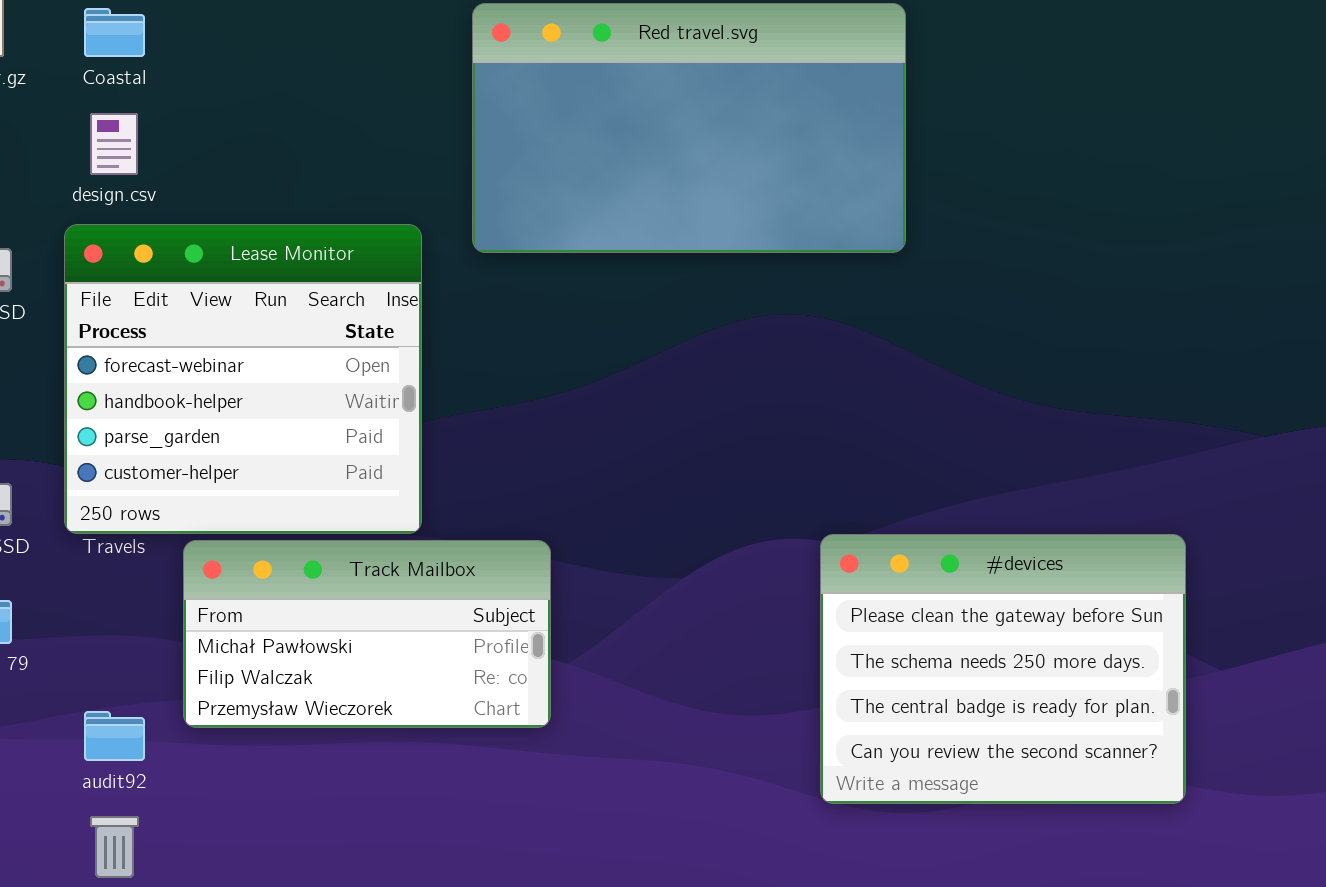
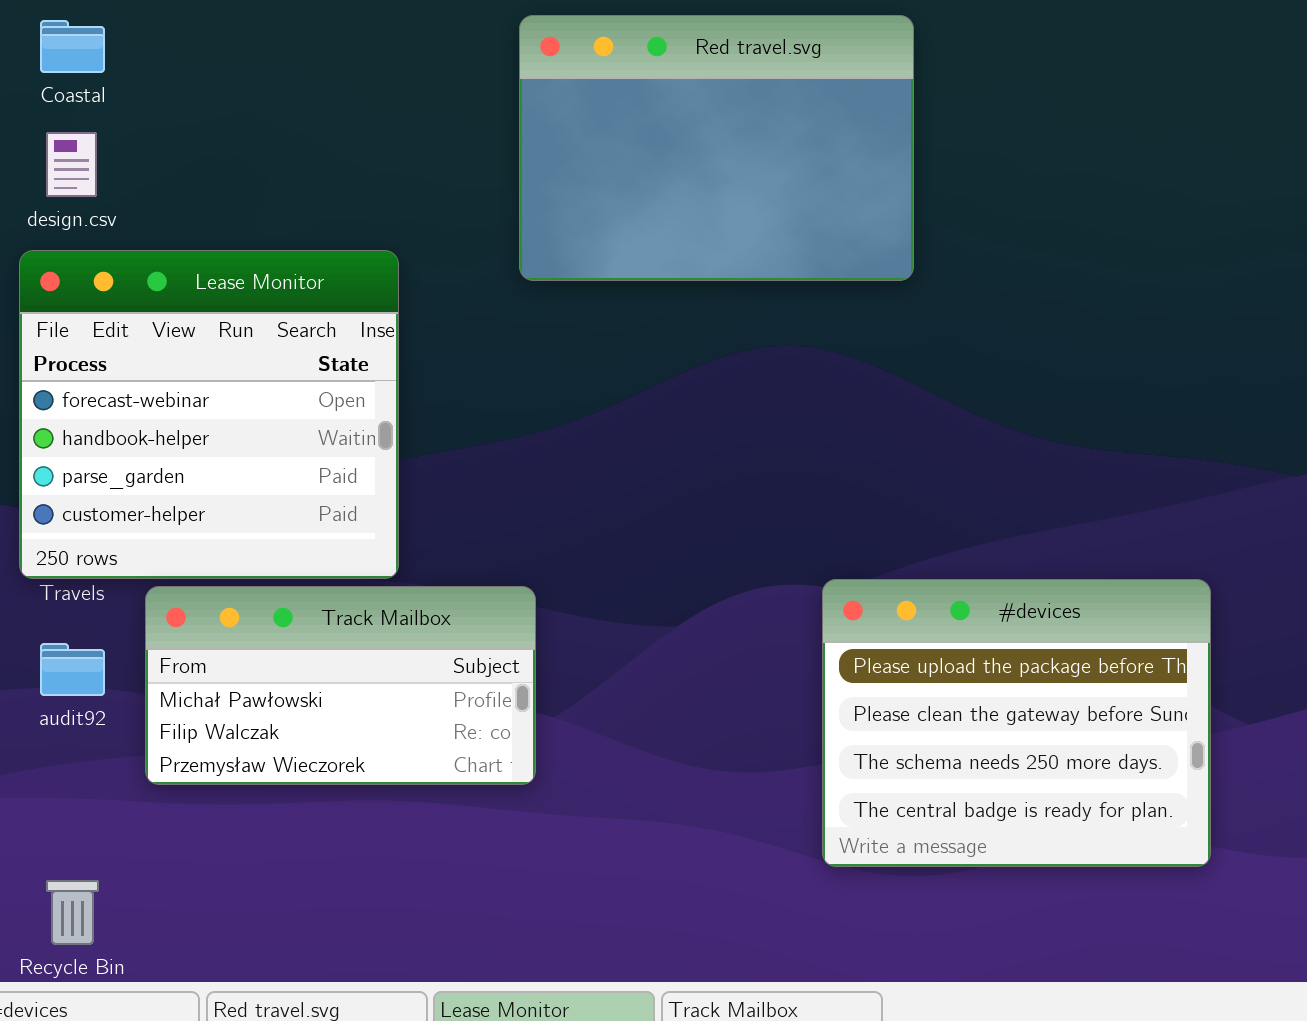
Red travel.svg: [472,3,906,253] -> [519,15,914,281], resized
#devices: [820,534,1186,804] -> [822,579,1211,867], scrolled up 1 row
audit92: [84,711,145,761] -> [40,643,105,696], moved

